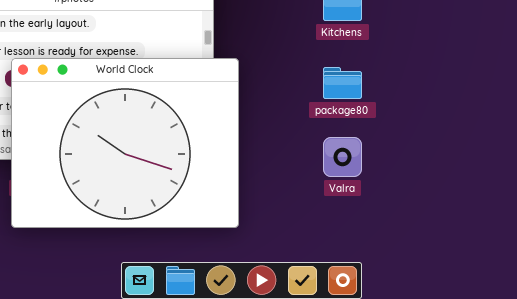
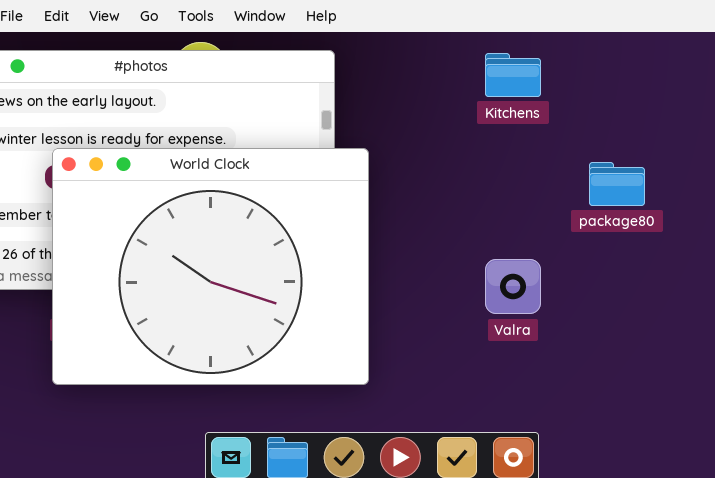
package80: [323,67,362,99] -> [589,162,645,206], moved

